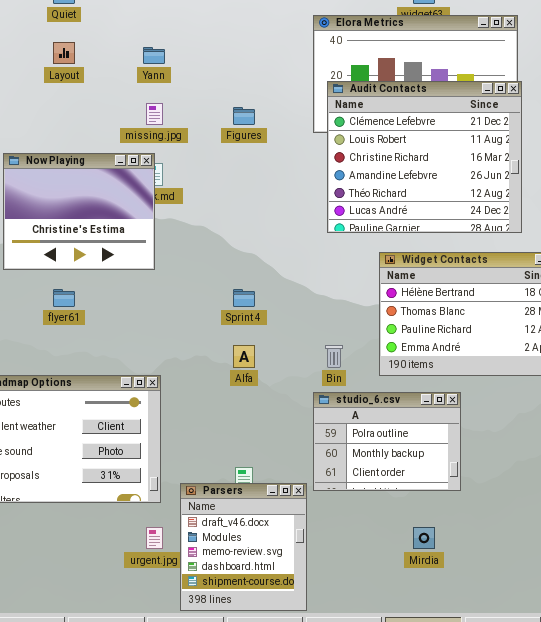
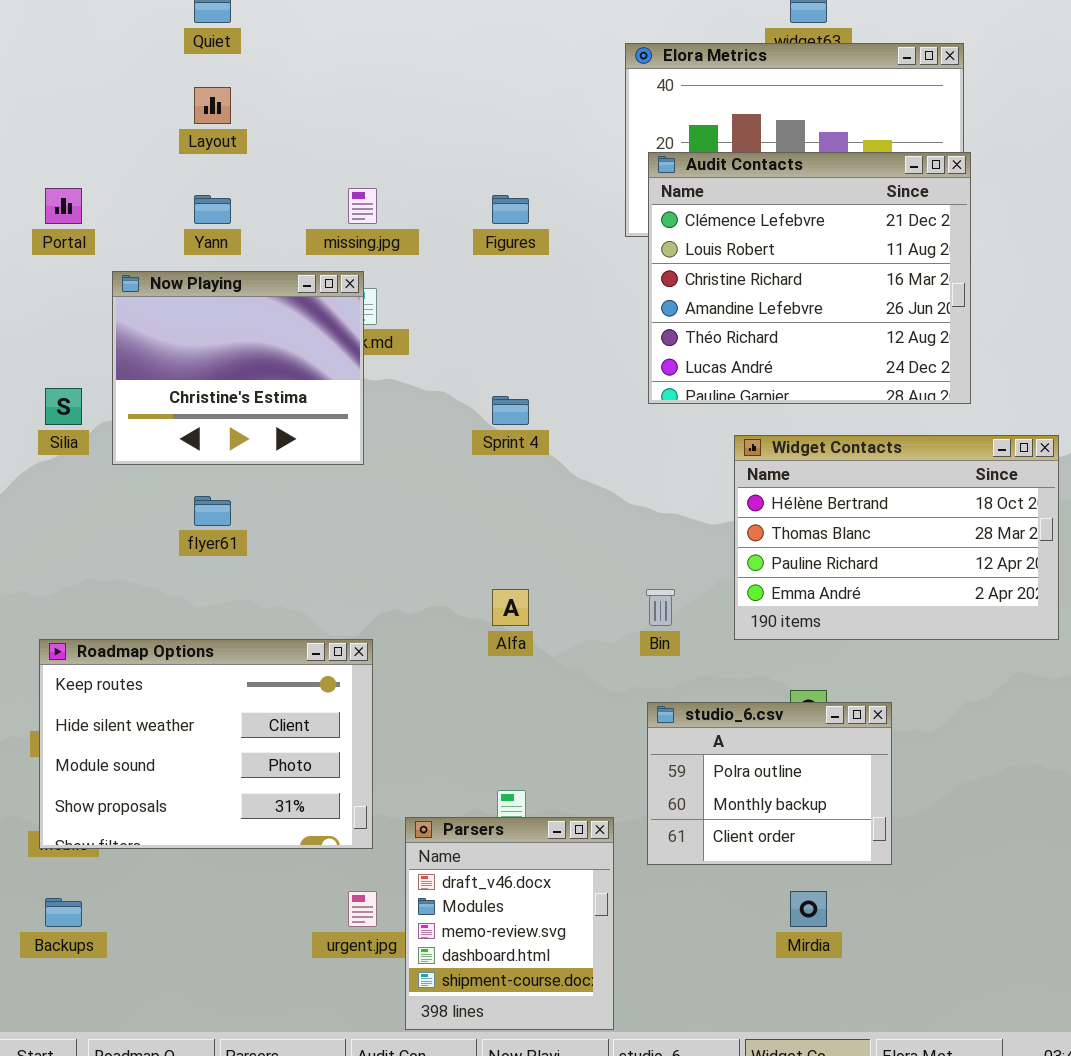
Yann: [143,47,165,64] -> [194,195,231,224], moved
Sprint 4: [233,289,255,307] -> [492,396,529,425], moved
studio_6.csv: [313,392,461,491] -> [647,702,892,865], moved

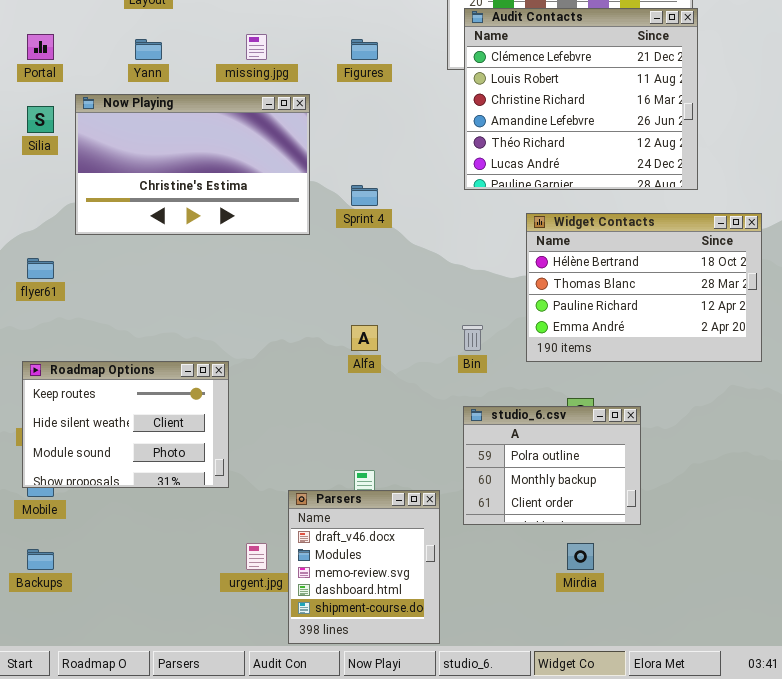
Now Playing: [112,271,364,465] -> [75,94,310,235], resized
Silia: [45,388,82,425] -> [27,106,54,133], moved
flyer61: [194,496,231,526] -> [27,258,54,279], moved
Roadmap Options: [39,639,373,849] -> [22,361,229,488], resized

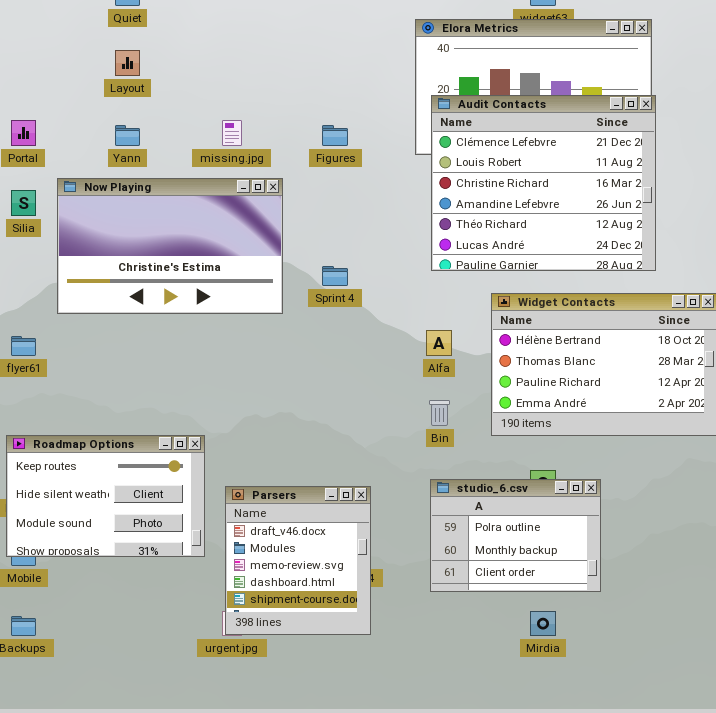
Alfa: [351,325,378,351] -> [426,330,452,356], moved
Parsers: [288,490,440,644] -> [225,486,371,635], moved

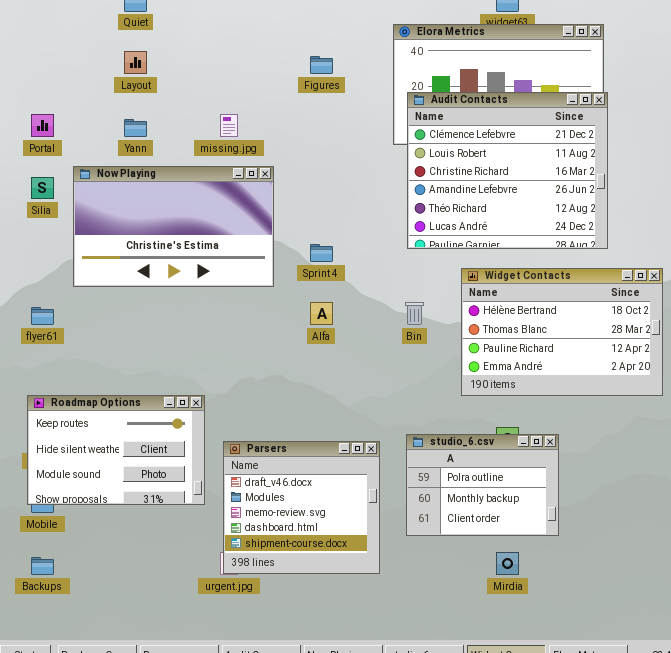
Figures: [322,125,348,146] -> [310,56,333,74], moved
Alfa: [426,330,452,356] -> [310,302,333,325], moved
Bin: [429,400,450,426] -> [405,302,424,325], moved
Parsers: [225,486,371,635] -> [223,441,380,574], resized

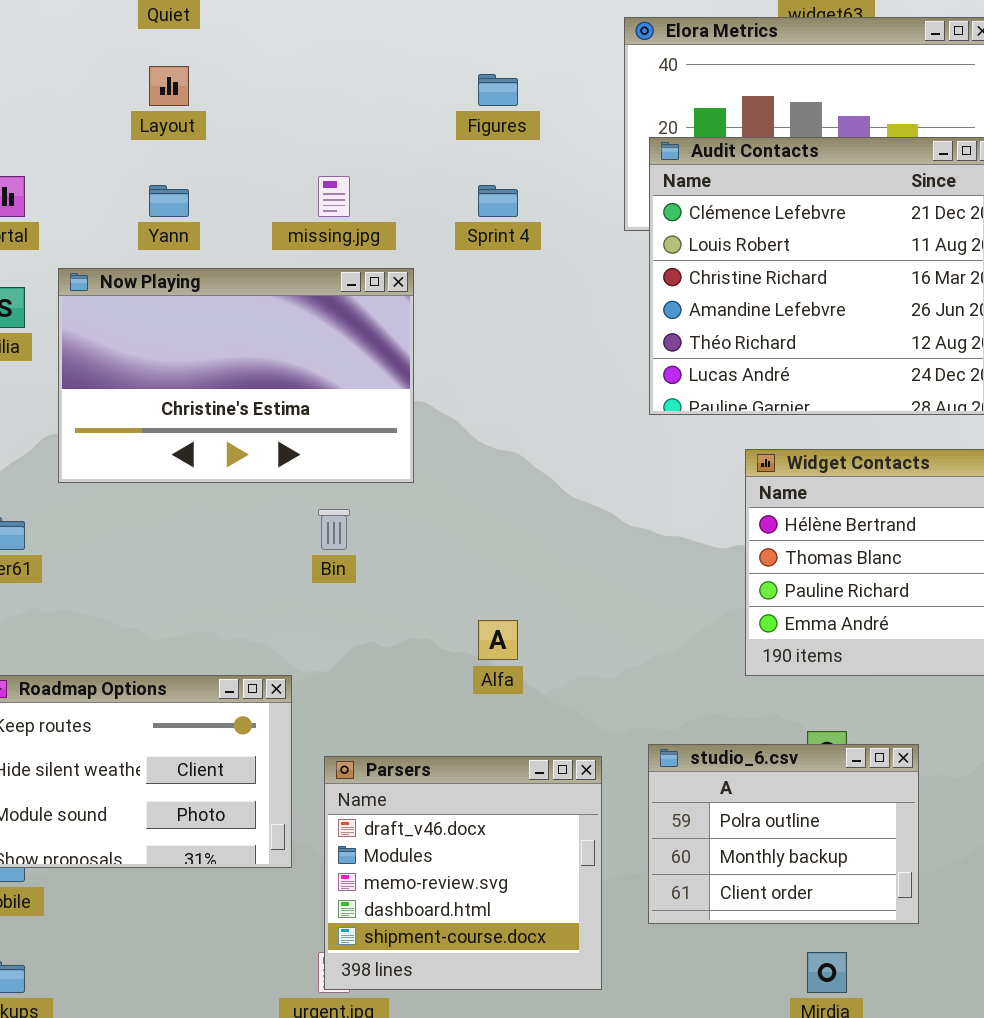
Sprint 4: [310,244,333,262] -> [478,185,518,217], moved
Alfa: [310,302,333,325] -> [478,620,518,660], moved
Bin: [405,302,424,325] -> [318,509,350,550], moved

